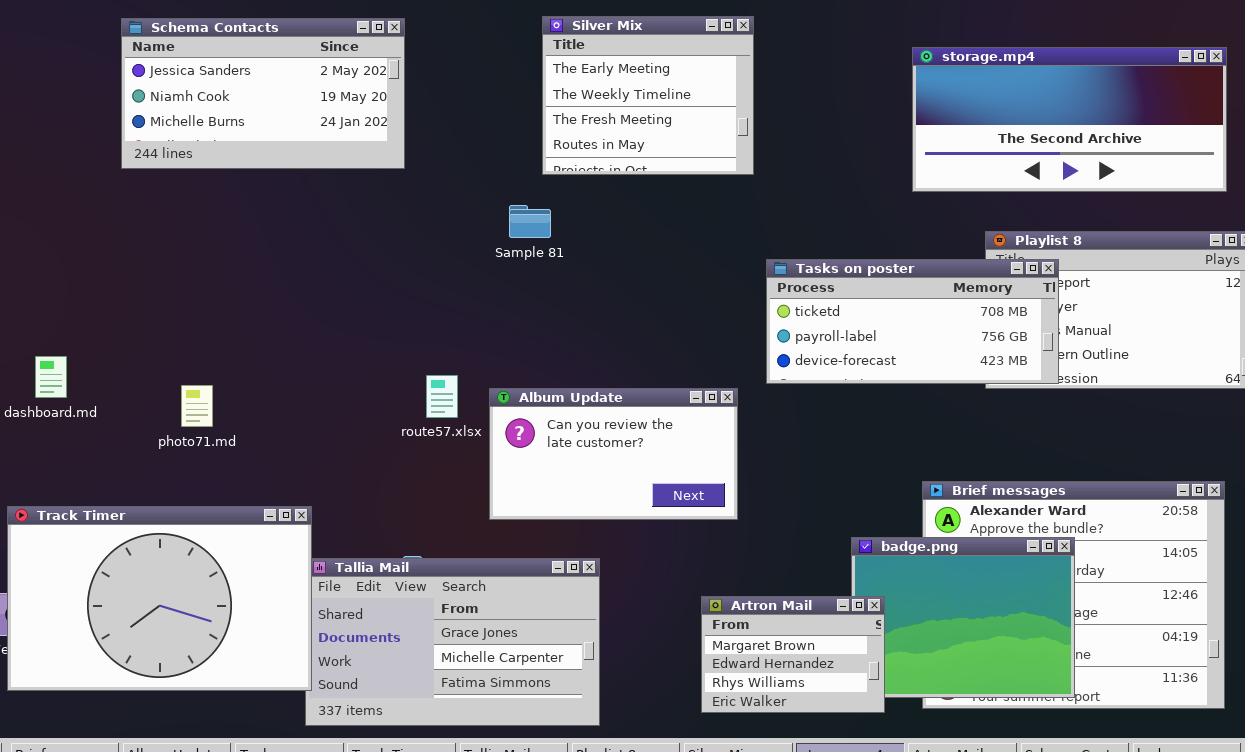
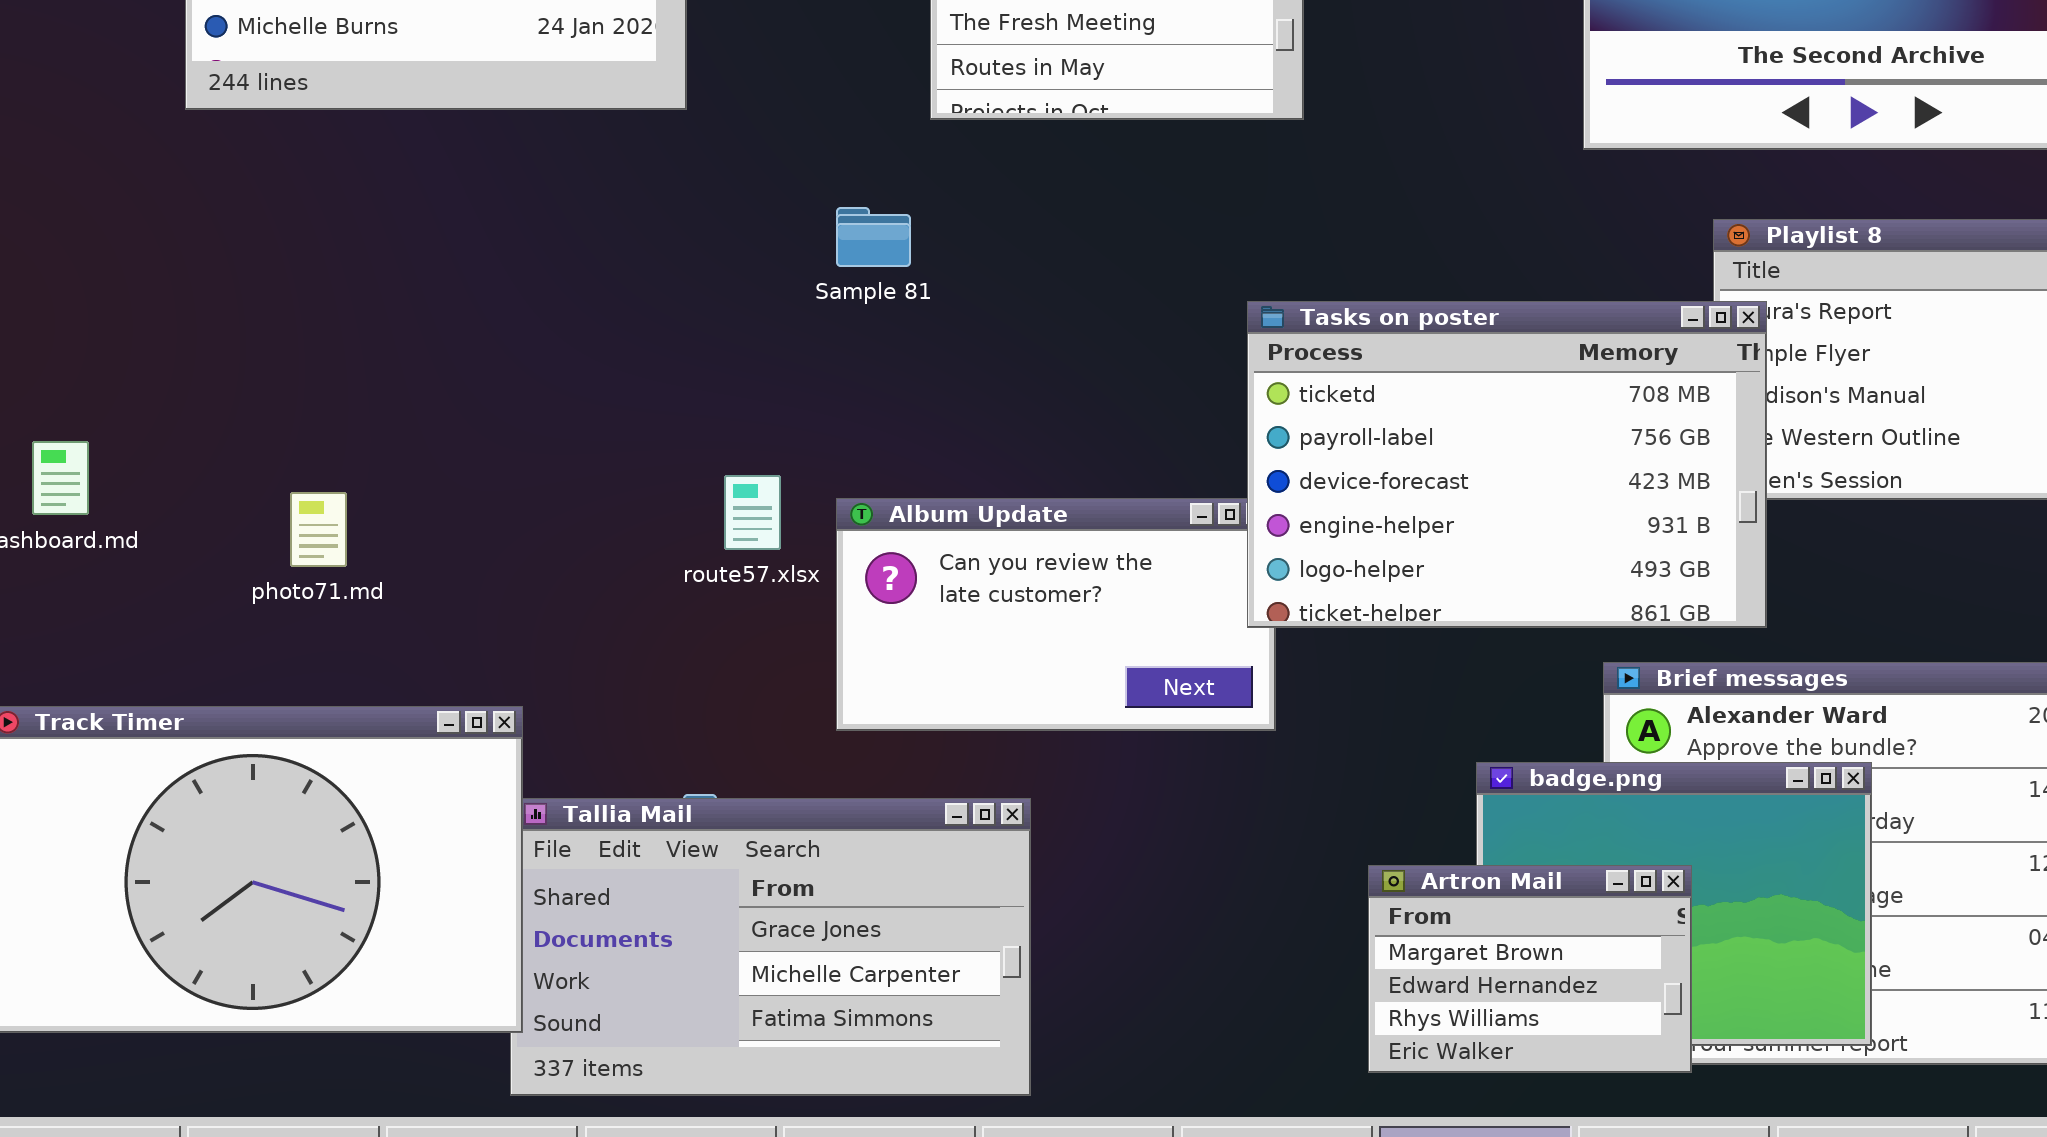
Sample 81: [509,205,551,238] -> [836,207,911,267], moved
Tasks on poster: [766,259,1059,384] -> [1247,301,1767,628], moved, resized
Artron Mail: [701,596,885,713] -> [1368,865,1692,1073], moved

